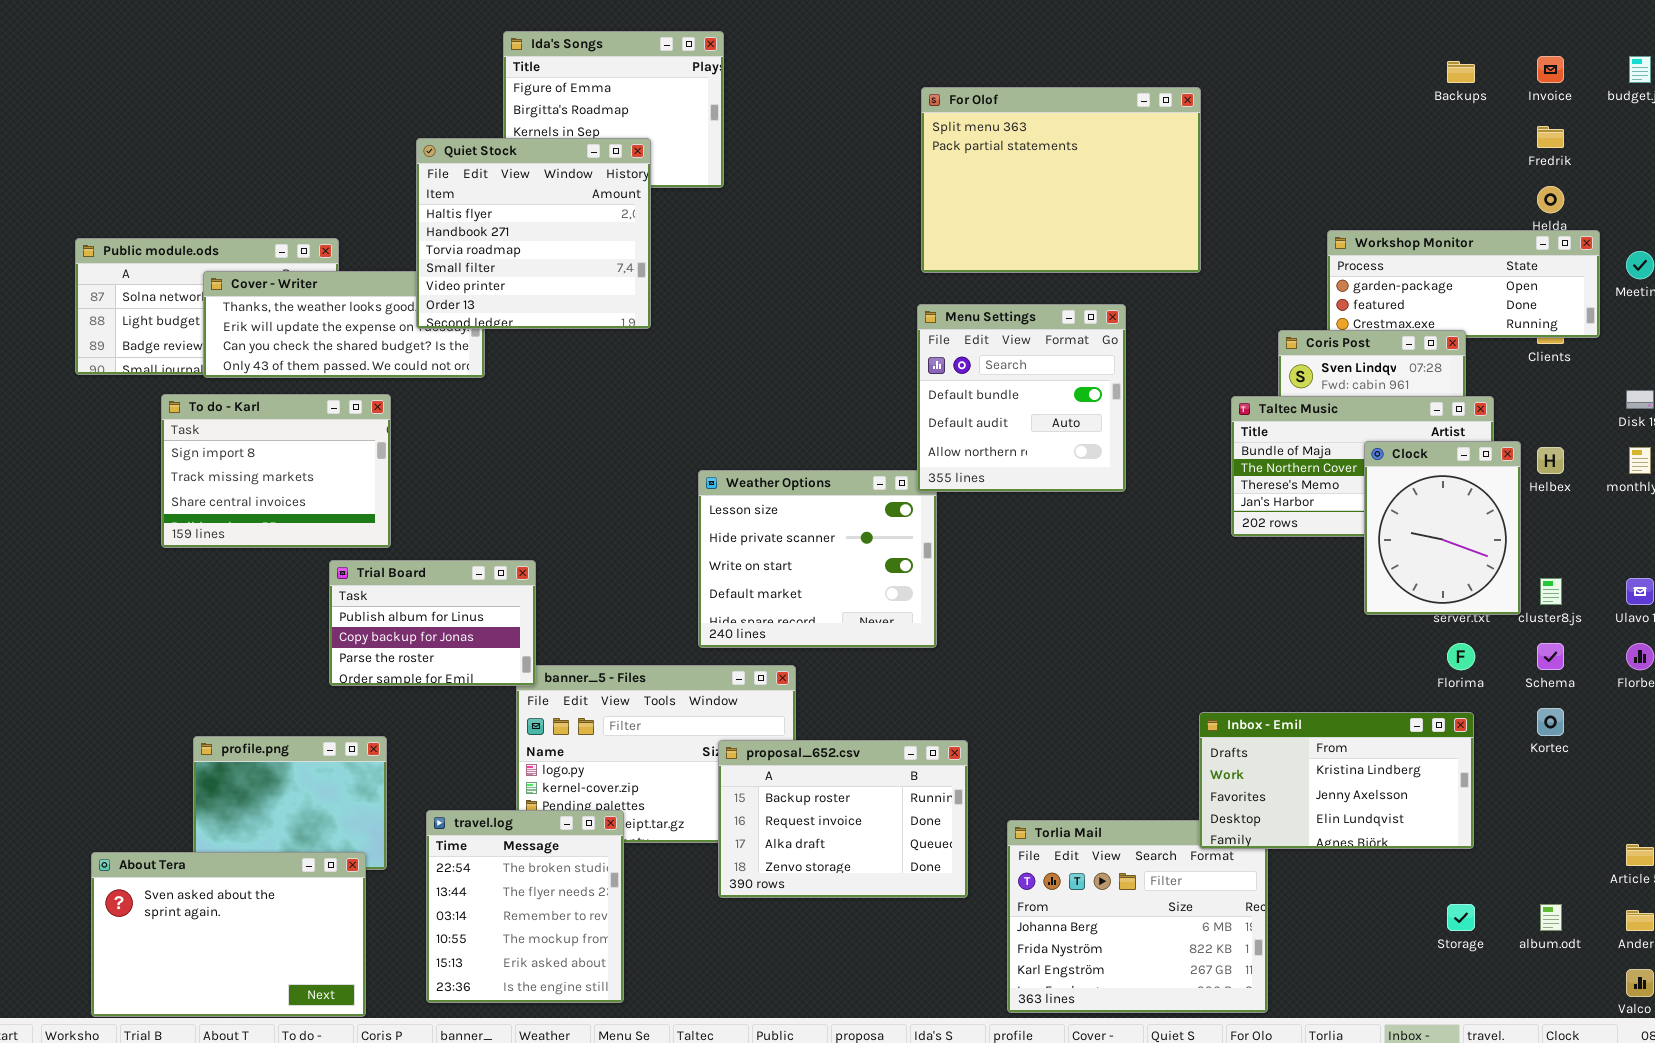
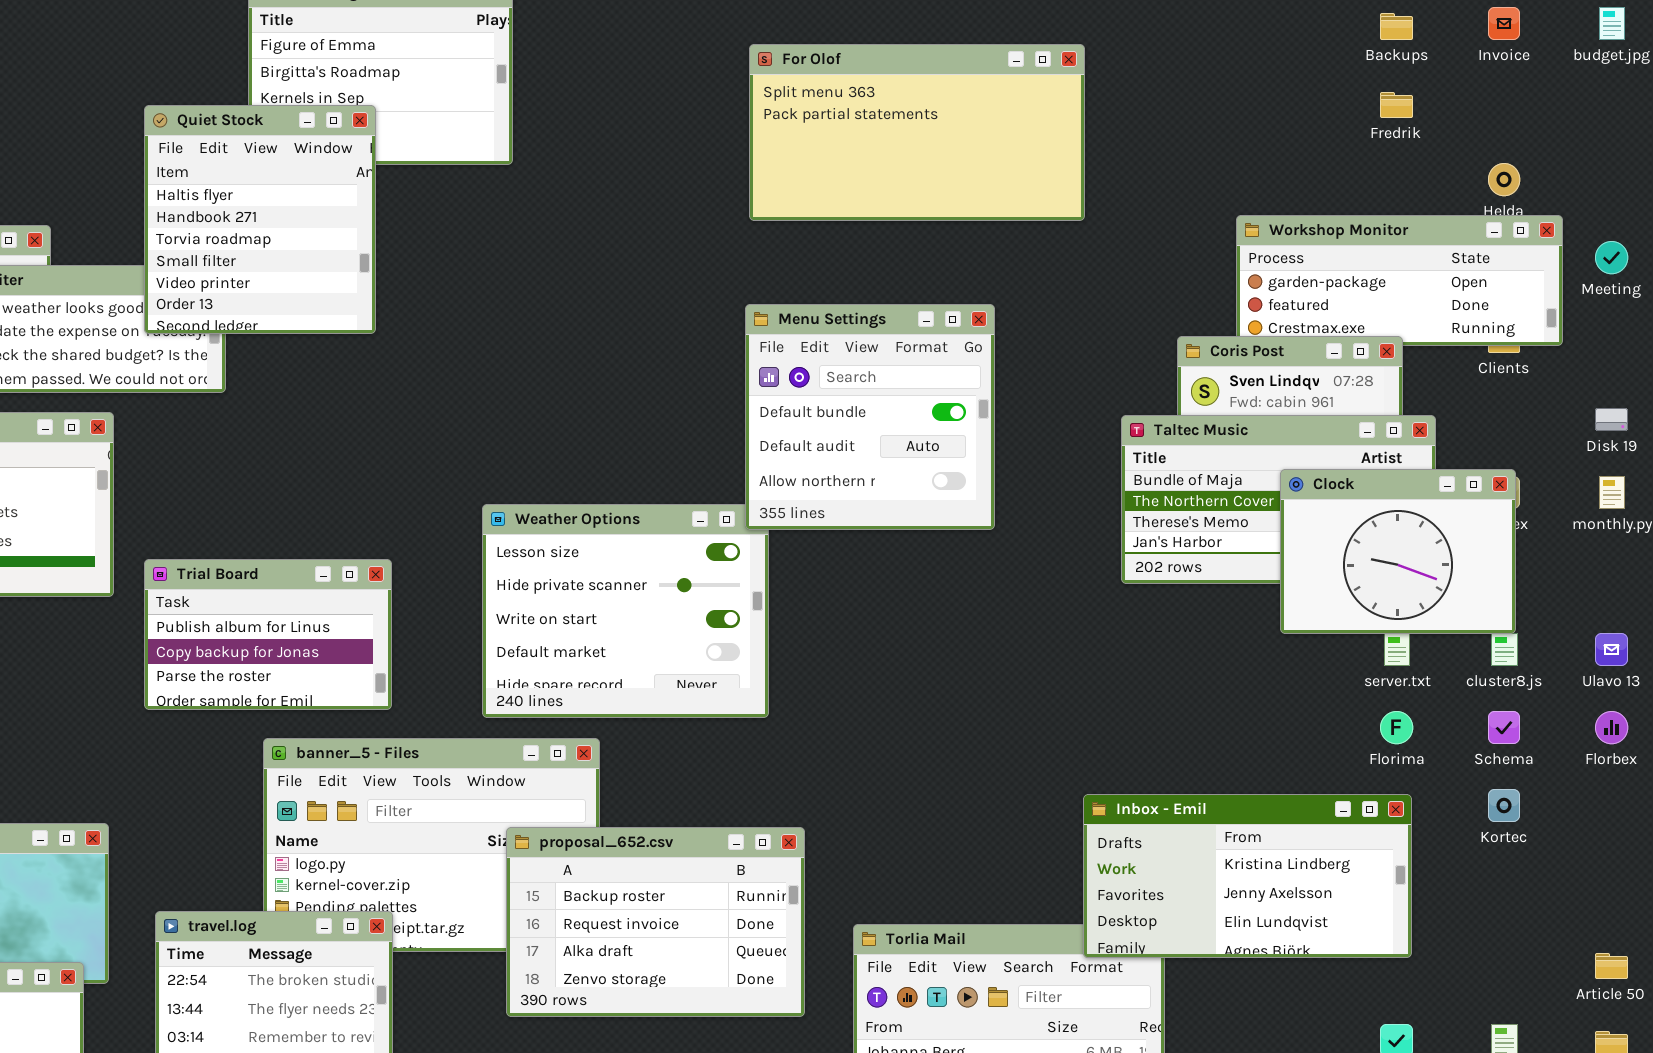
For Olof: [921,87,1201,273] -> [749,44,1085,221], resized
Fredrik: [1537,126,1564,148] -> [1380,92,1413,118], moved
Quiet Stock: [416,138,651,329] -> [144,105,376,334], resized
Clock: [1364,441,1521,615] -> [1280,469,1516,634], resized
Trial Board: [329,560,536,686] -> [144,559,392,710], moved

